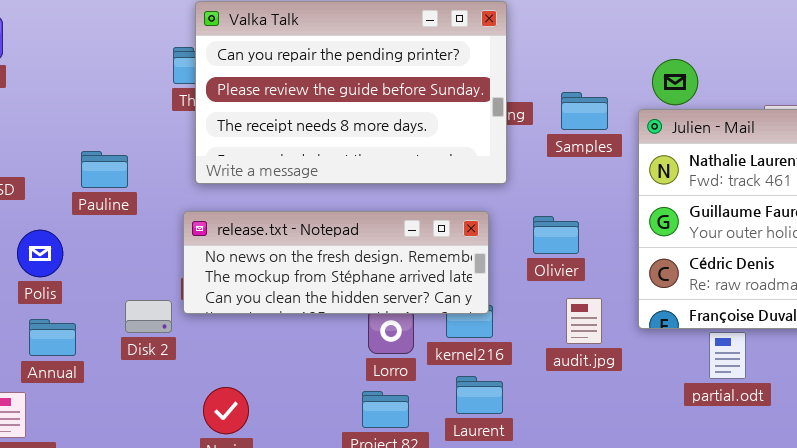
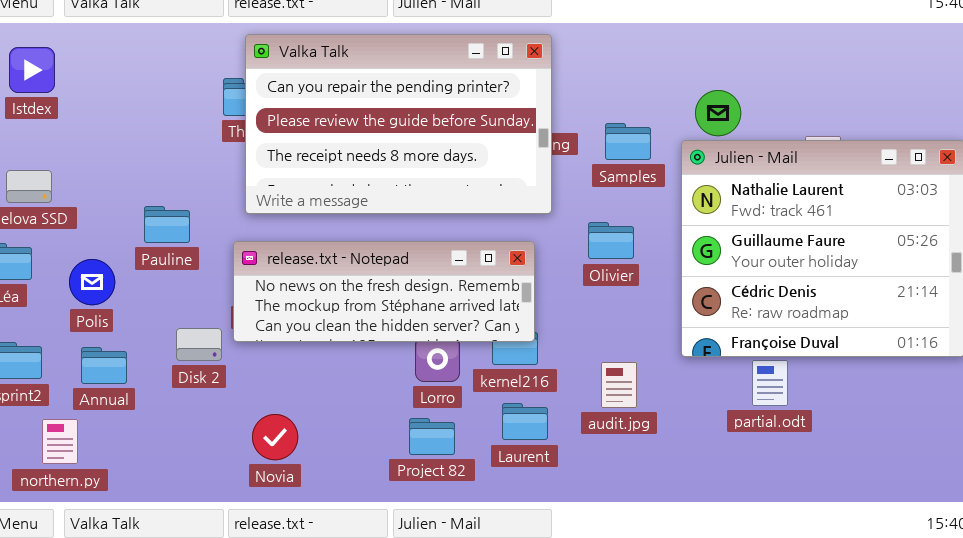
Pauline: [81,151,128,188] -> [144,206,190,243], moved
Olivier: [533,216,579,254] -> [588,222,634,259], moved
audit.jpg: [566,298,602,344] -> [601,362,637,408], moved

